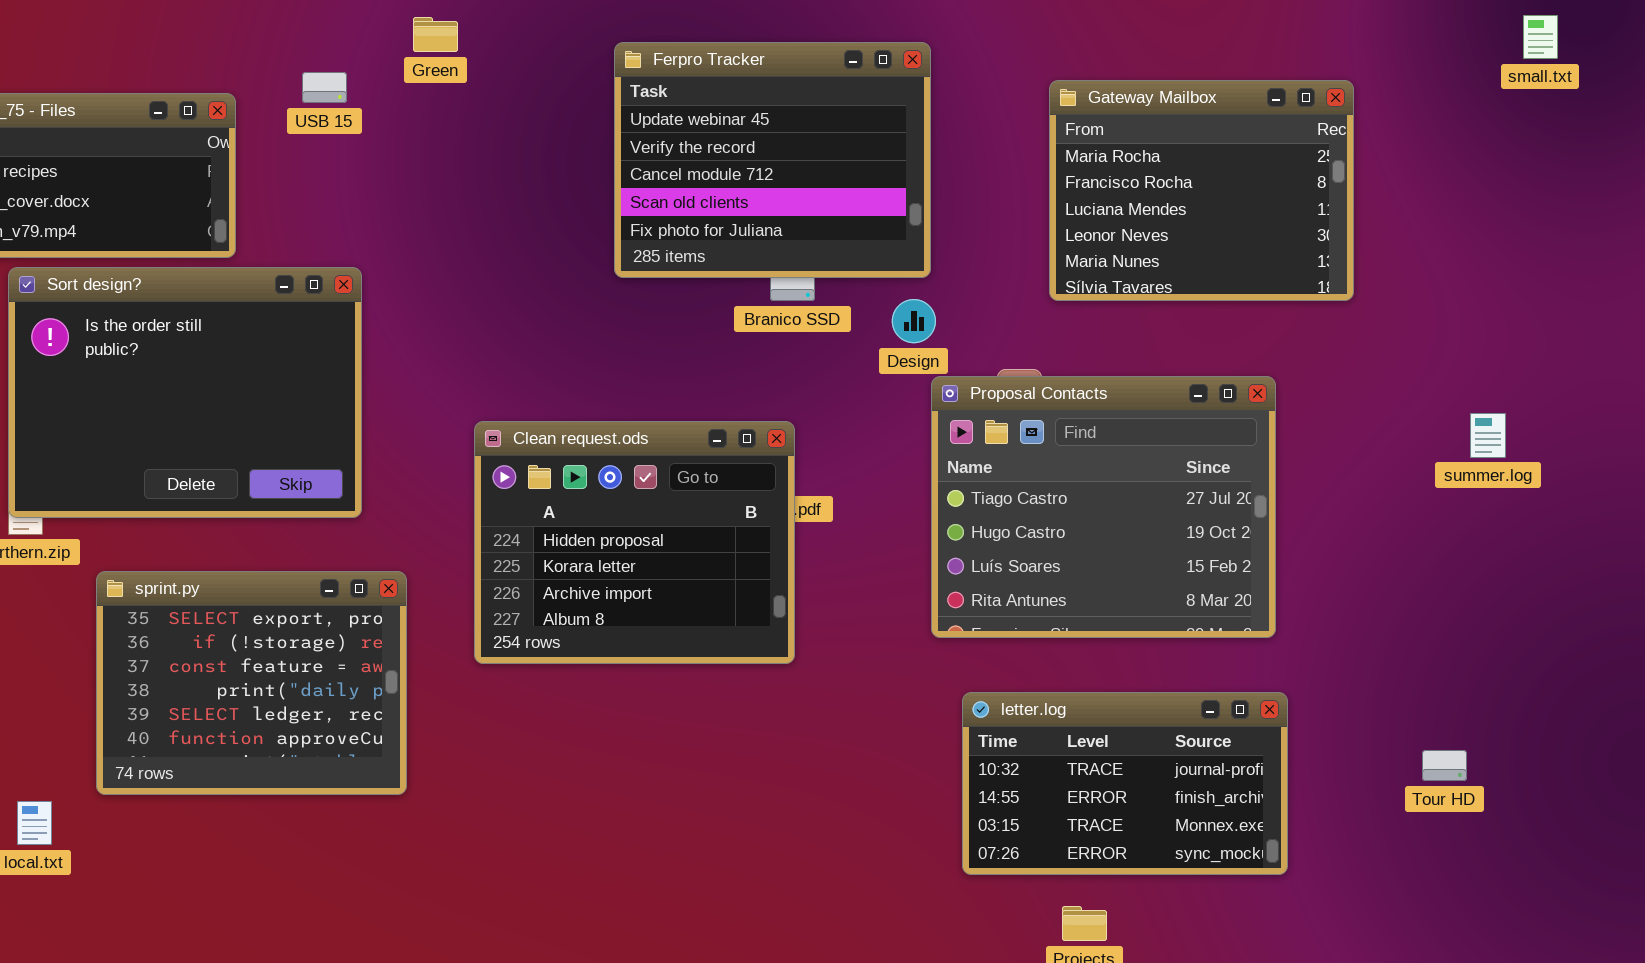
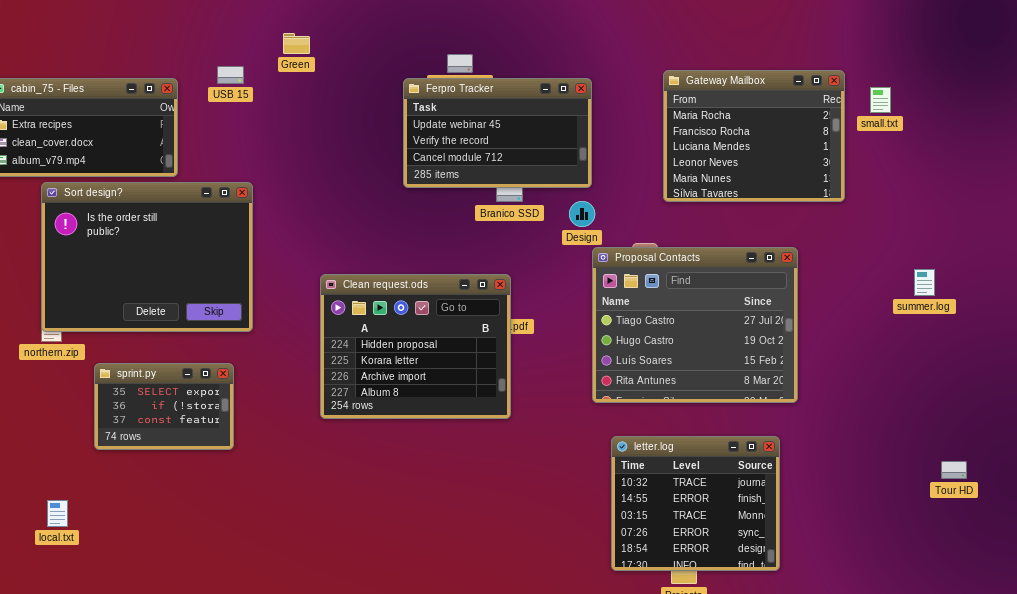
small.txt: [1523,15,1558,59] -> [870,87,891,113], moved
Ferpro Tracker: [614,42,931,278] -> [403,78,592,188], resized
sprint.py: [96,571,407,795] -> [94,363,234,450], resized
letter.log: [962,692,1288,875] -> [611,436,780,571], resized
Tour HD: [1422,750,1467,781] -> [941,461,967,479], moved

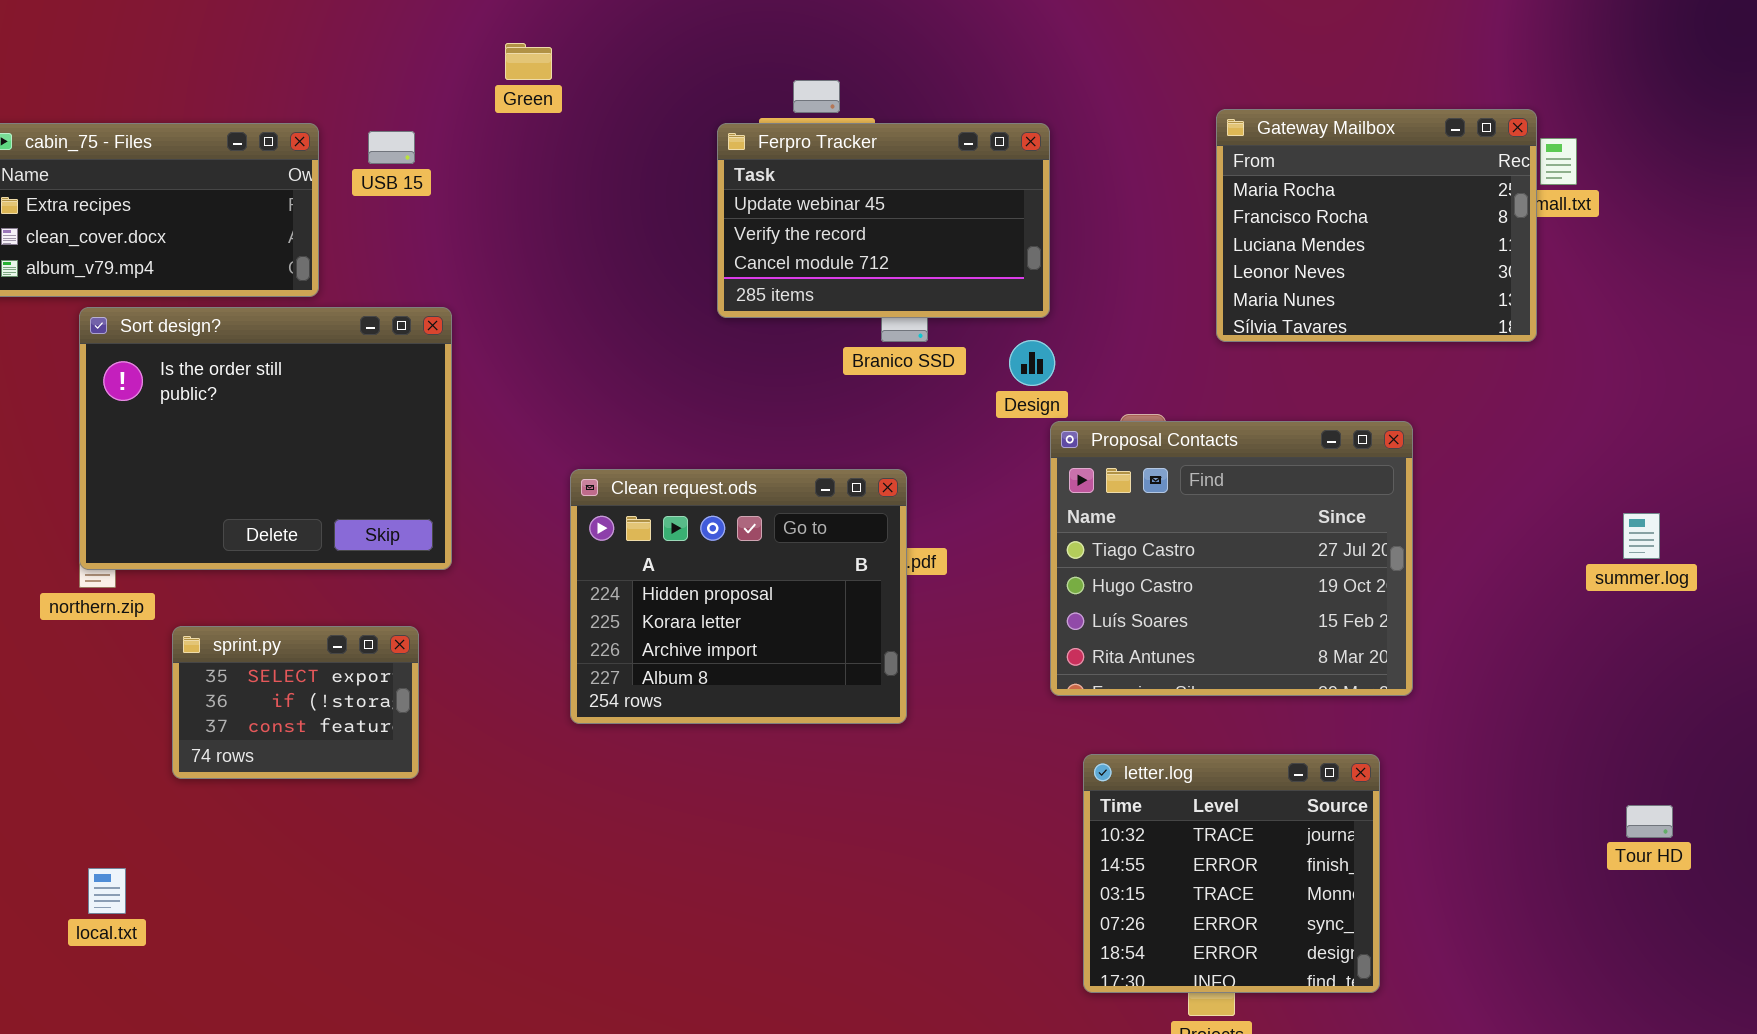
USB 15: [217,66,244,84] -> [368,131,415,164], moved
Gateway Mailbox: [663,70,845,202] -> [1216,109,1537,342], moved
summer.log: [914,269,935,296] -> [1623,513,1660,559], moved
Tour HD: [941,461,967,479] -> [1626,805,1673,838], moved

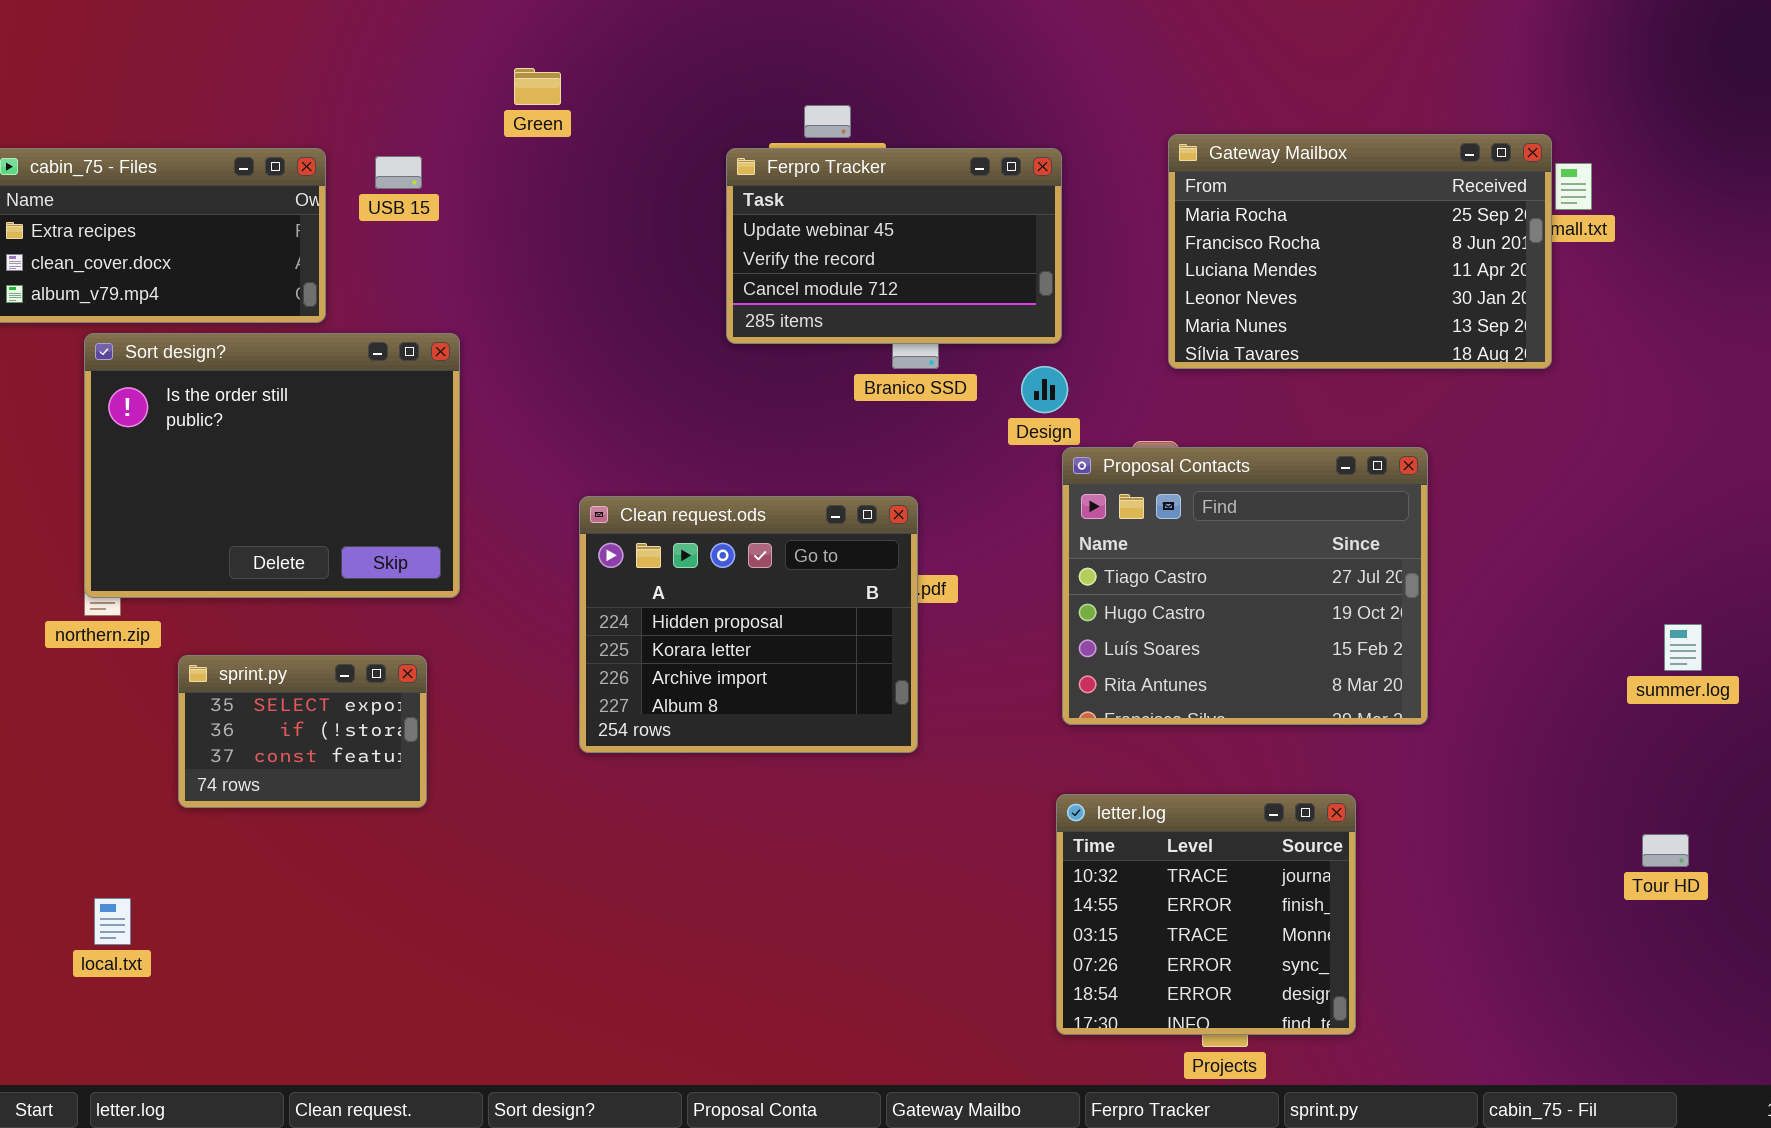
Gateway Mailbox: [1216,109,1537,342] -> [1168,134,1552,369], resized
summer.log: [1623,513,1660,559] -> [1664,624,1702,671], moved
letter.log: [1083,754,1380,993] -> [1056,794,1356,1035], moved

